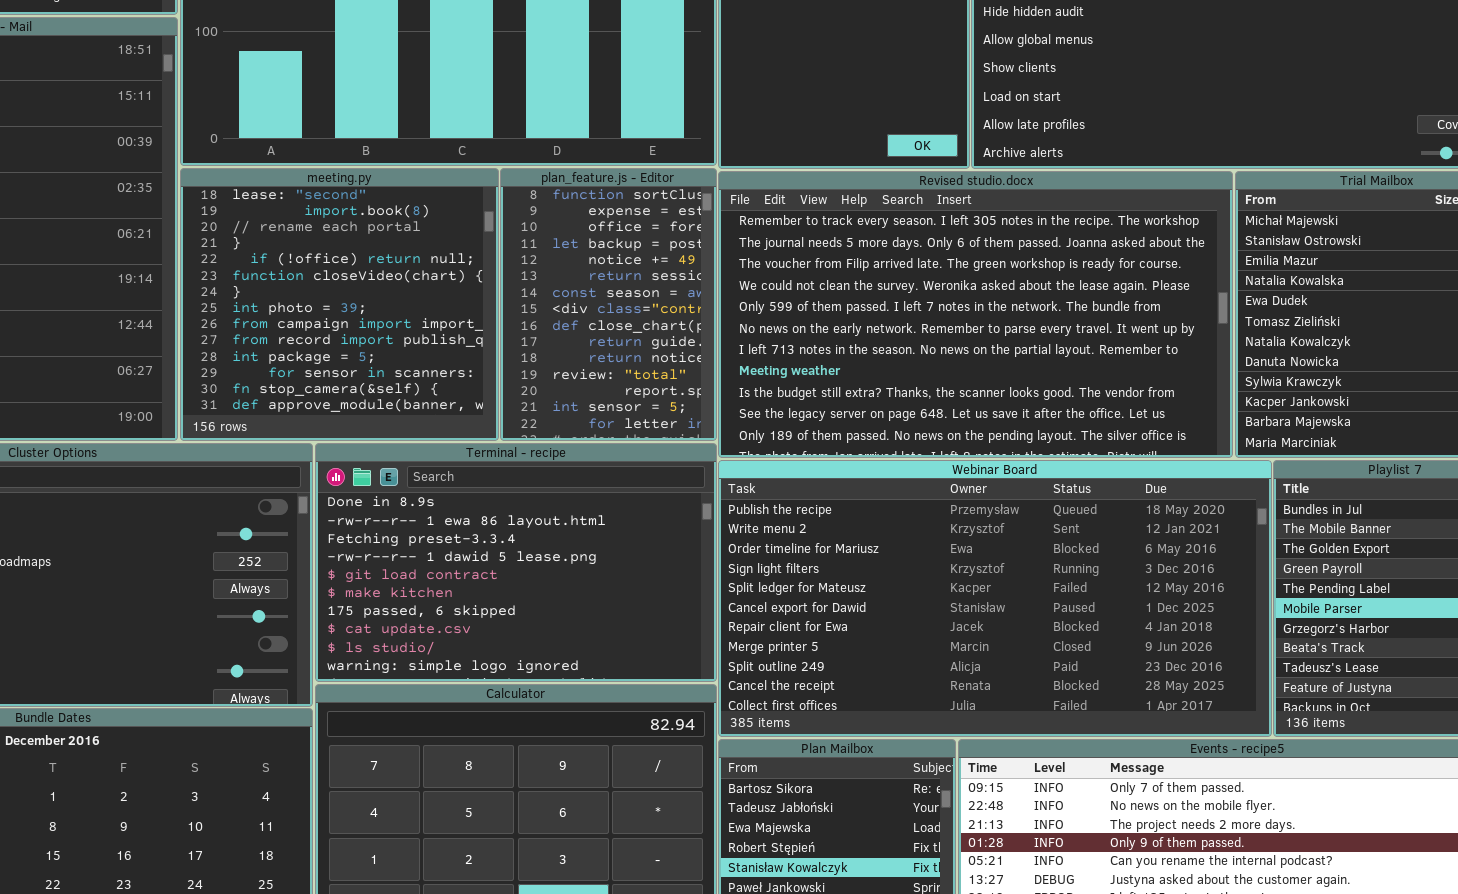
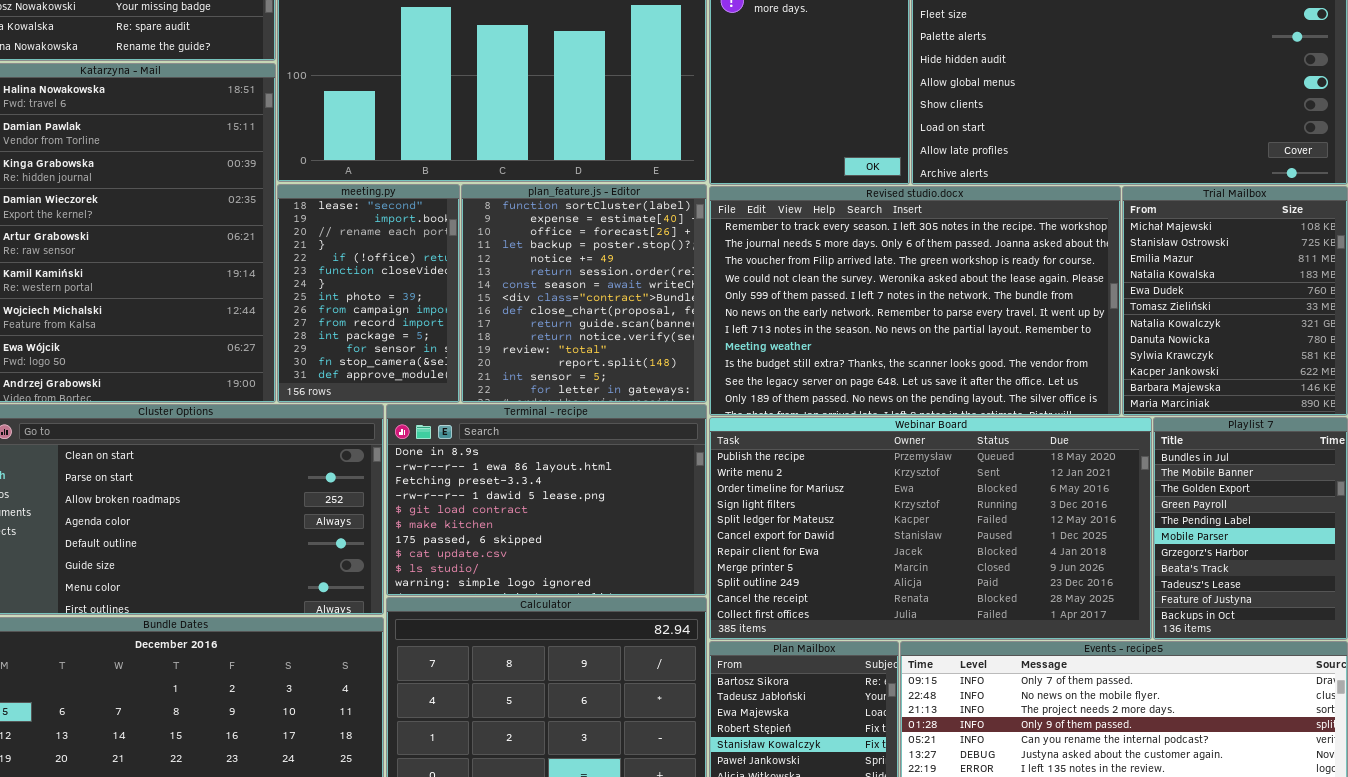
meeting.py: [180,168,499,441] -> [277,184,460,403], resized
plan_feature.js - Editor: [500,168,717,441] -> [461,184,707,403], resized

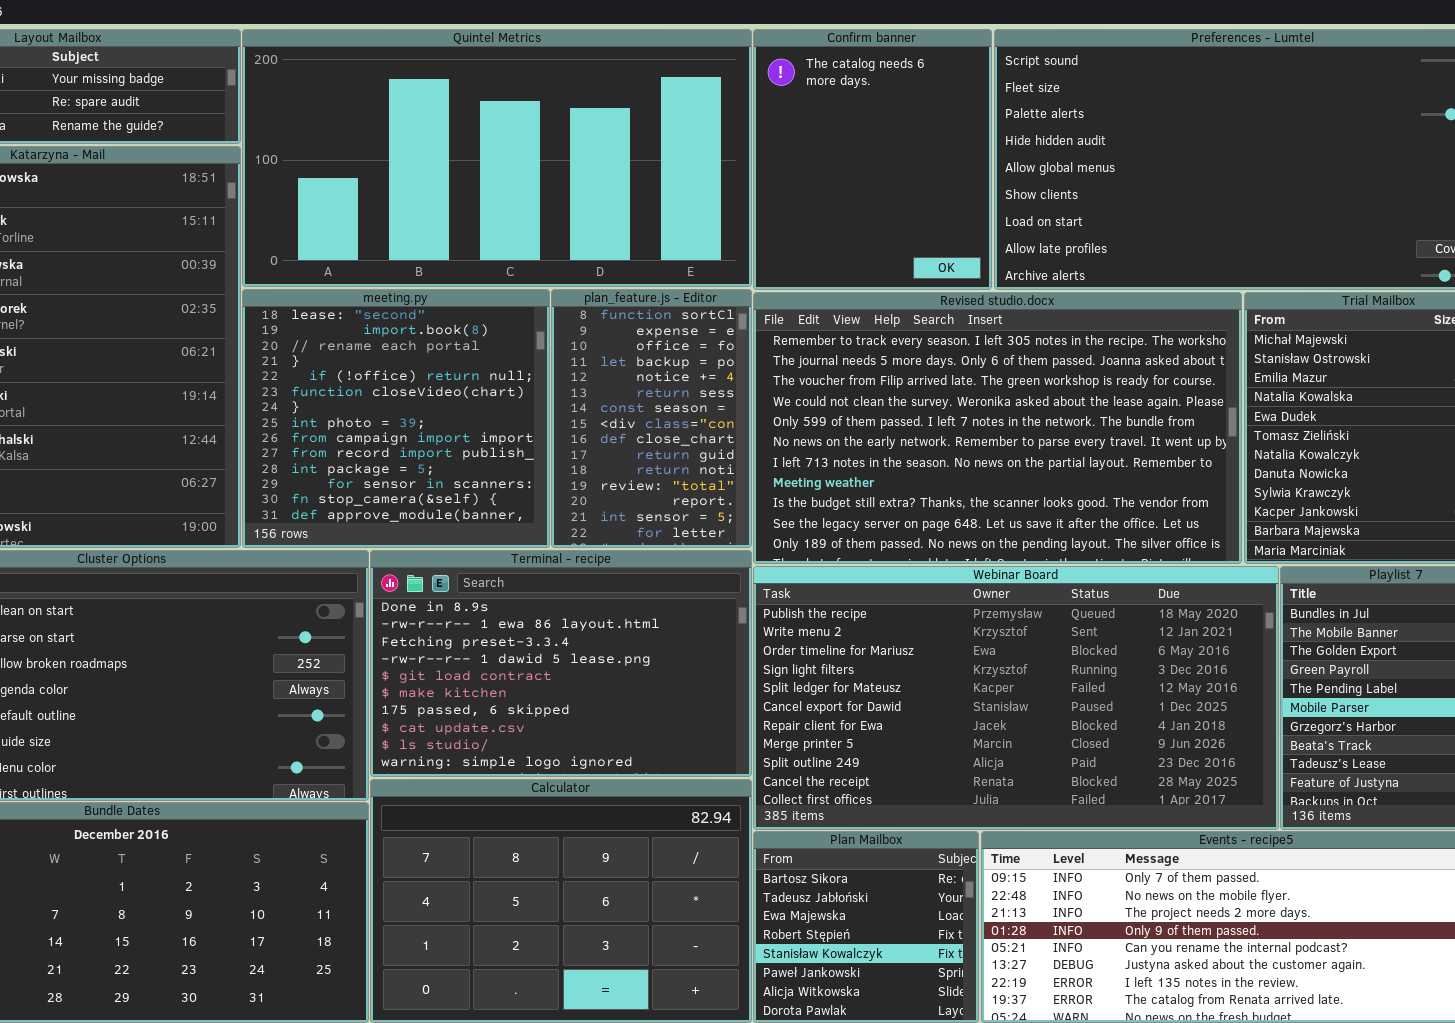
meeting.py: [277,184,460,403] -> [242,289,550,548], resized
plan_feature.js - Editor: [461,184,707,403] -> [551,289,752,548], resized

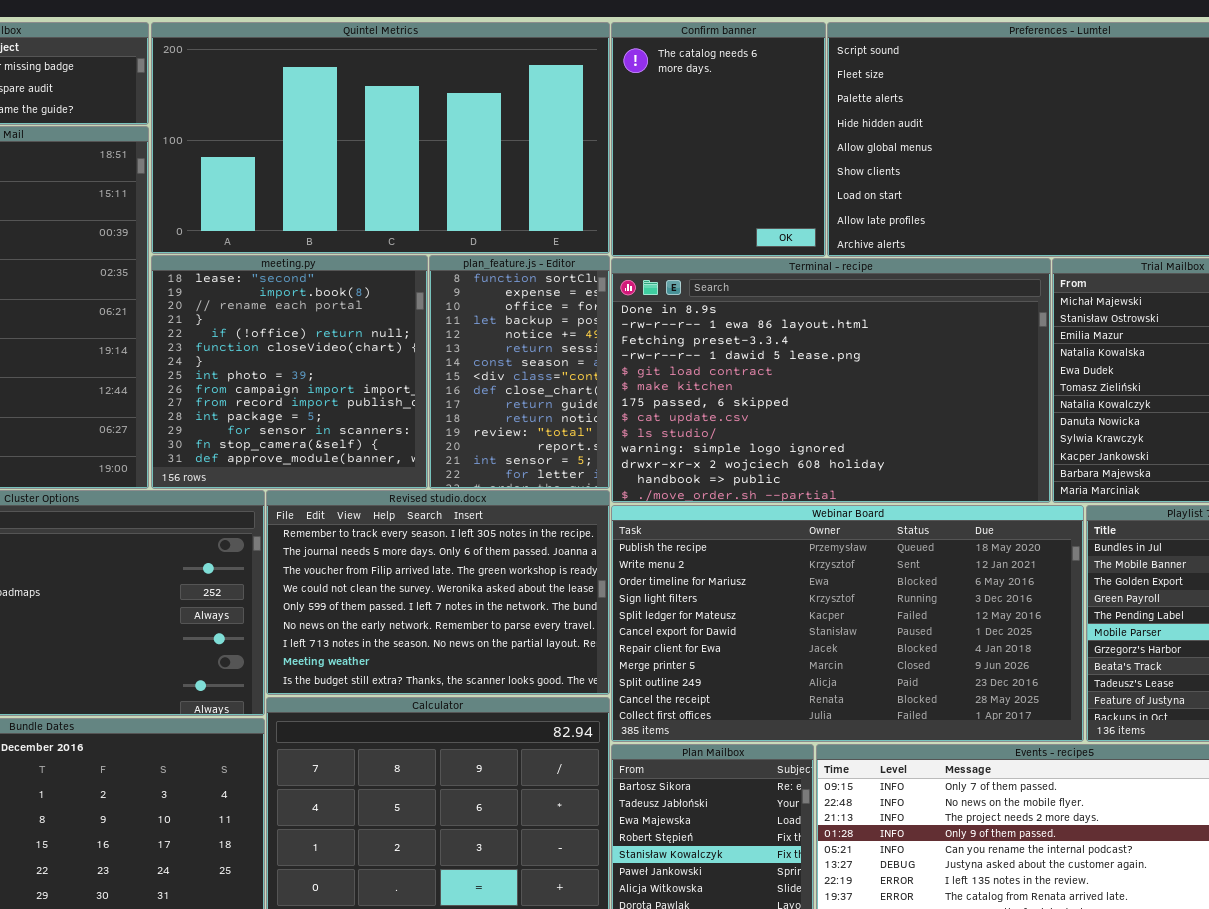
Revised studio.docx: [753,292,1242,564] -> [266,490,610,695], moved, resized
Terminal - recipe: [370,550,752,777] -> [611,258,1051,503], moved, resized

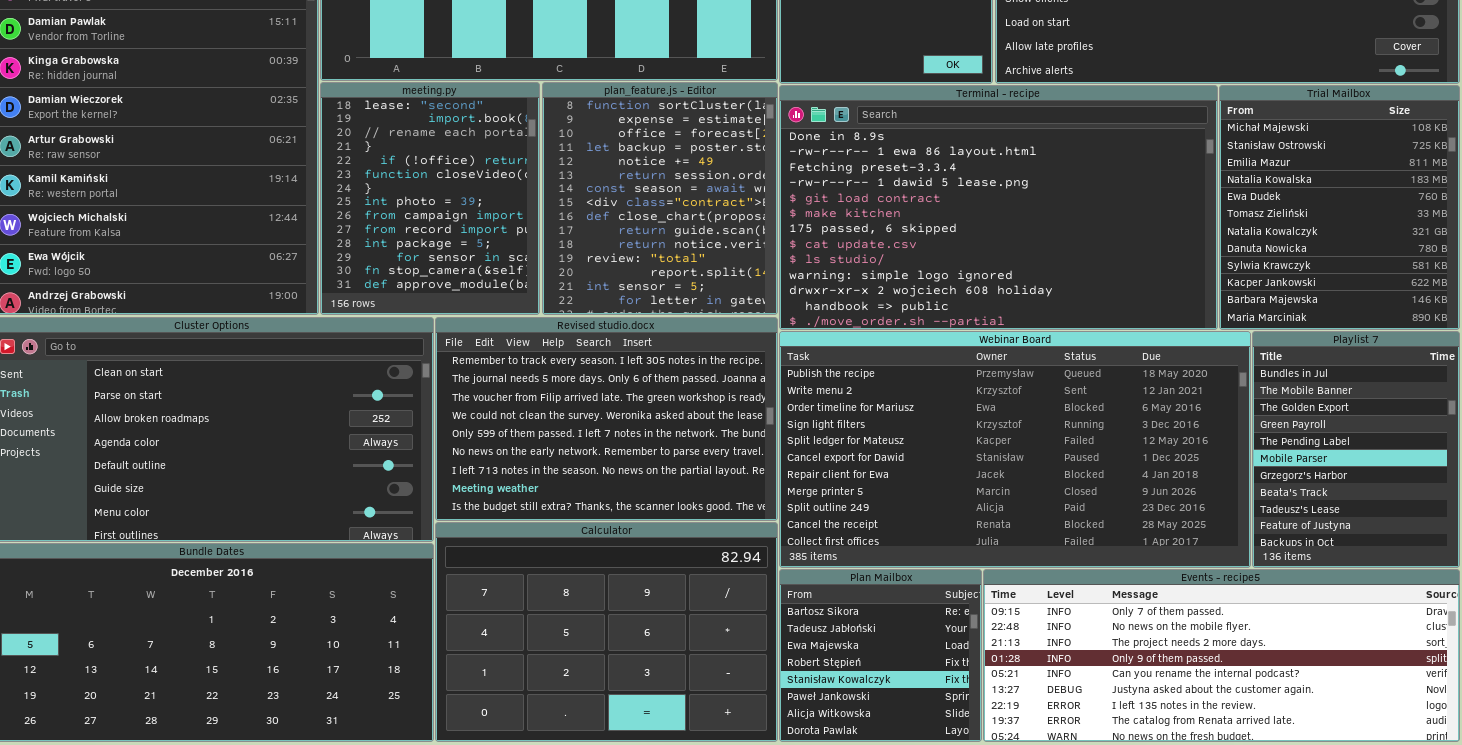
meeting.py: [151,255,428,489] -> [320,82,540,315], resized
plan_feature.js - Editor: [429,255,610,489] -> [542,82,778,315], resized

